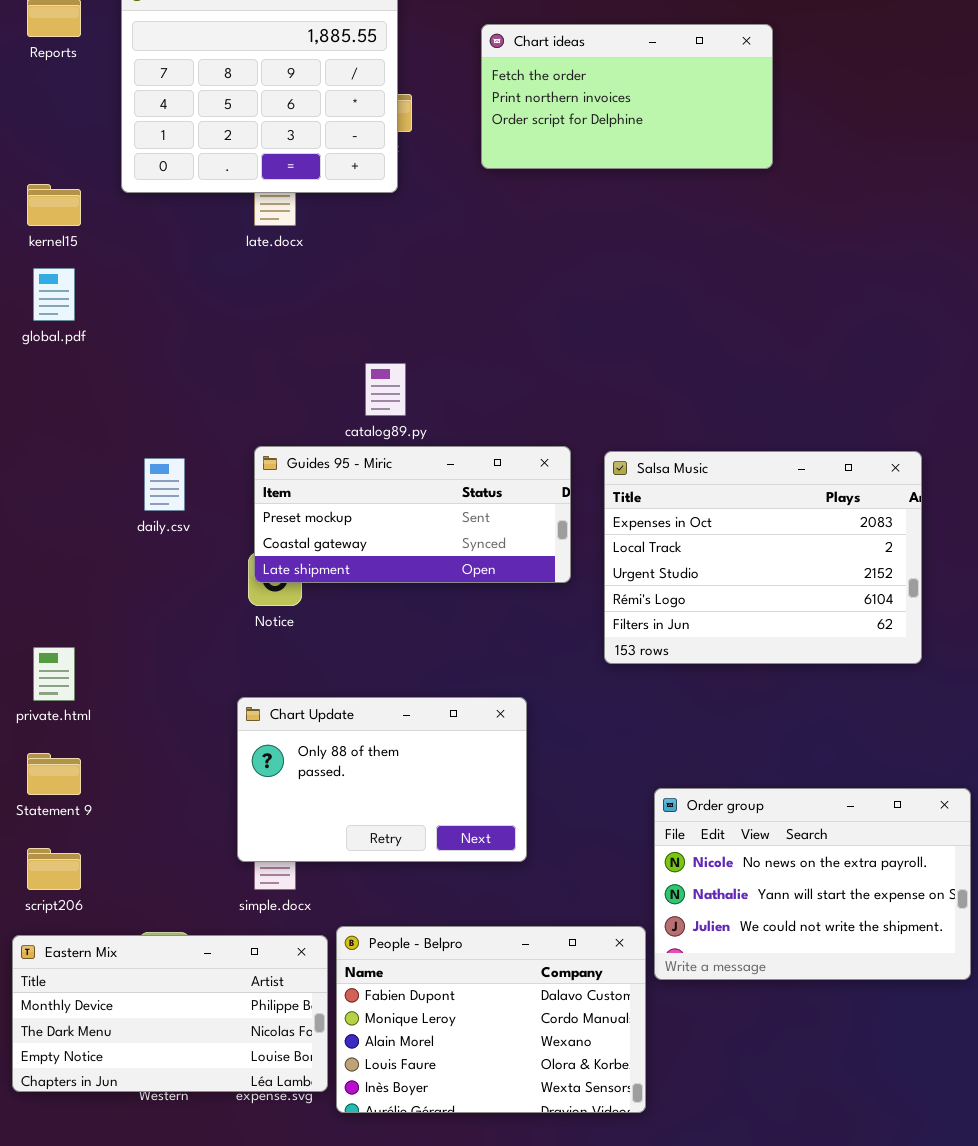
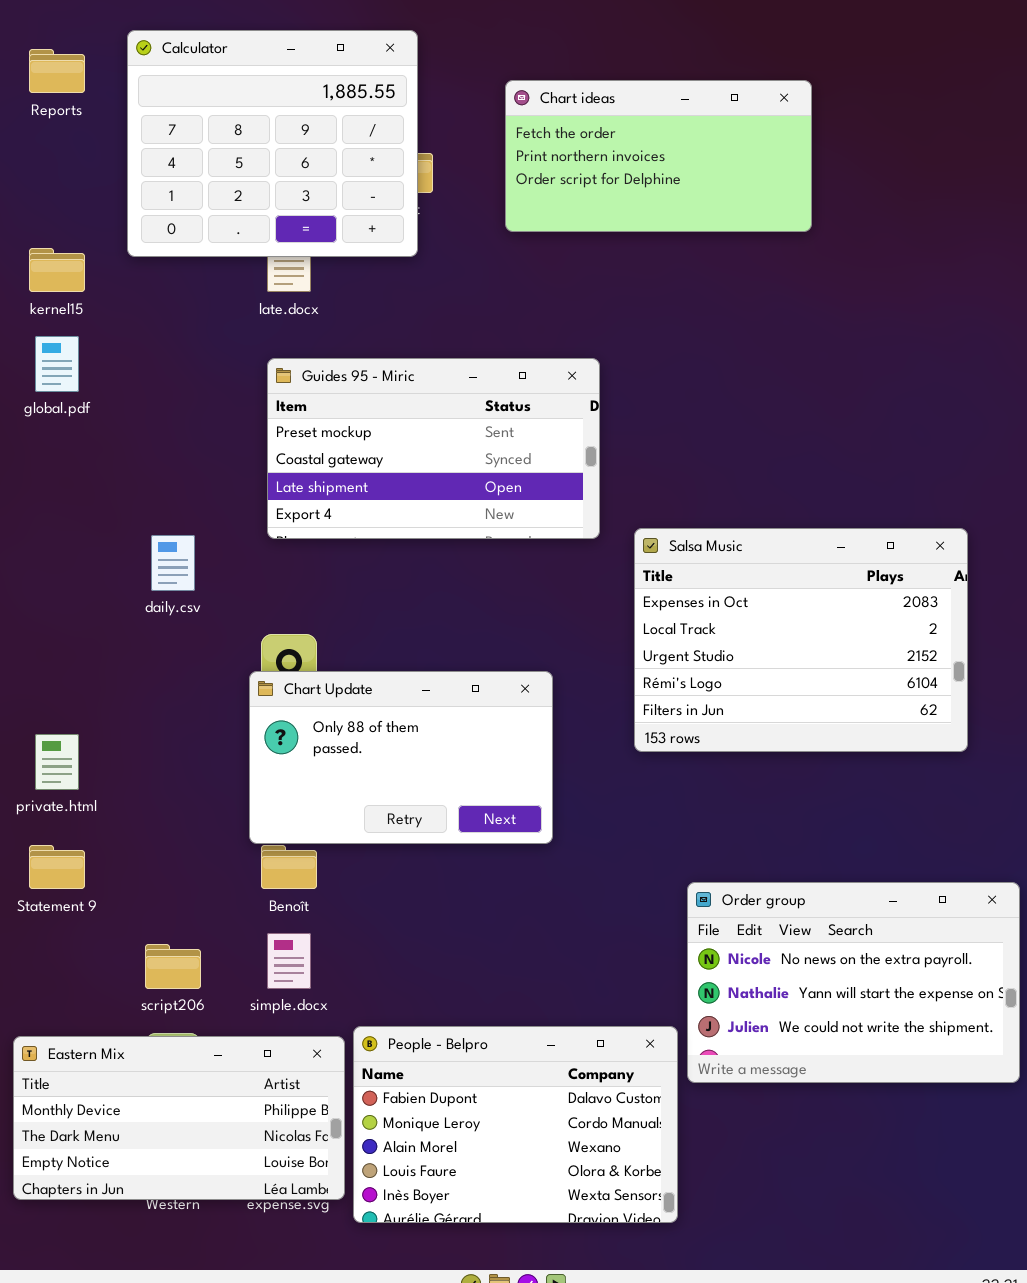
Guides 95 - Miric: [254,446,571,583] -> [267,358,600,539], moved, resized
Chart Update: [237,697,527,862] -> [249,671,553,844], moved
script206: [27,848,81,890] -> [145,944,201,989], moved

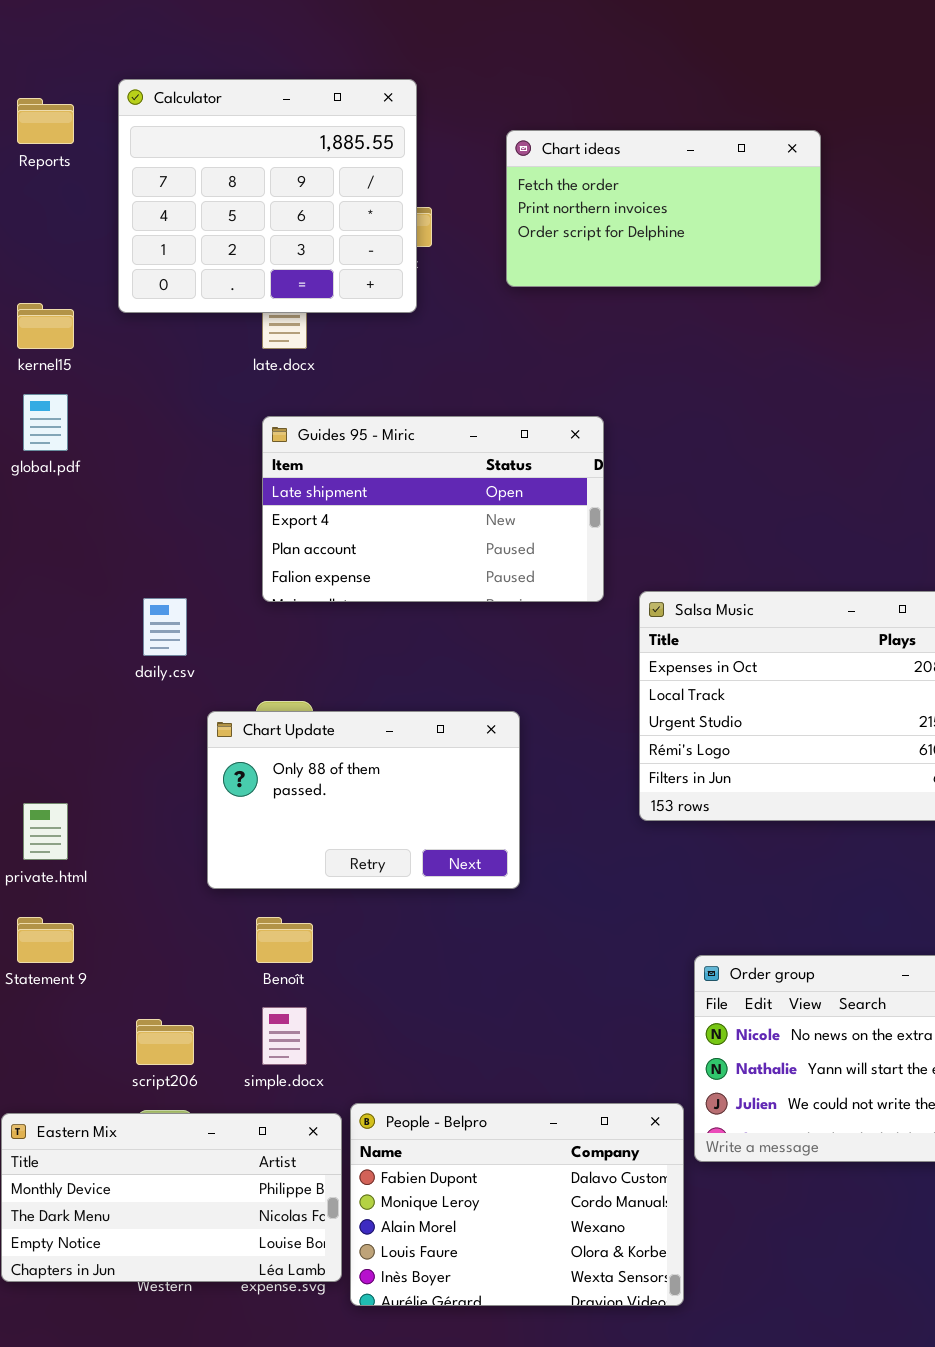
Guides 95 - Miric: [267,358,600,539] -> [262,416,604,602], scrolled down 2 rows
Chart Update: [249,671,553,844] -> [207,711,520,889], moved

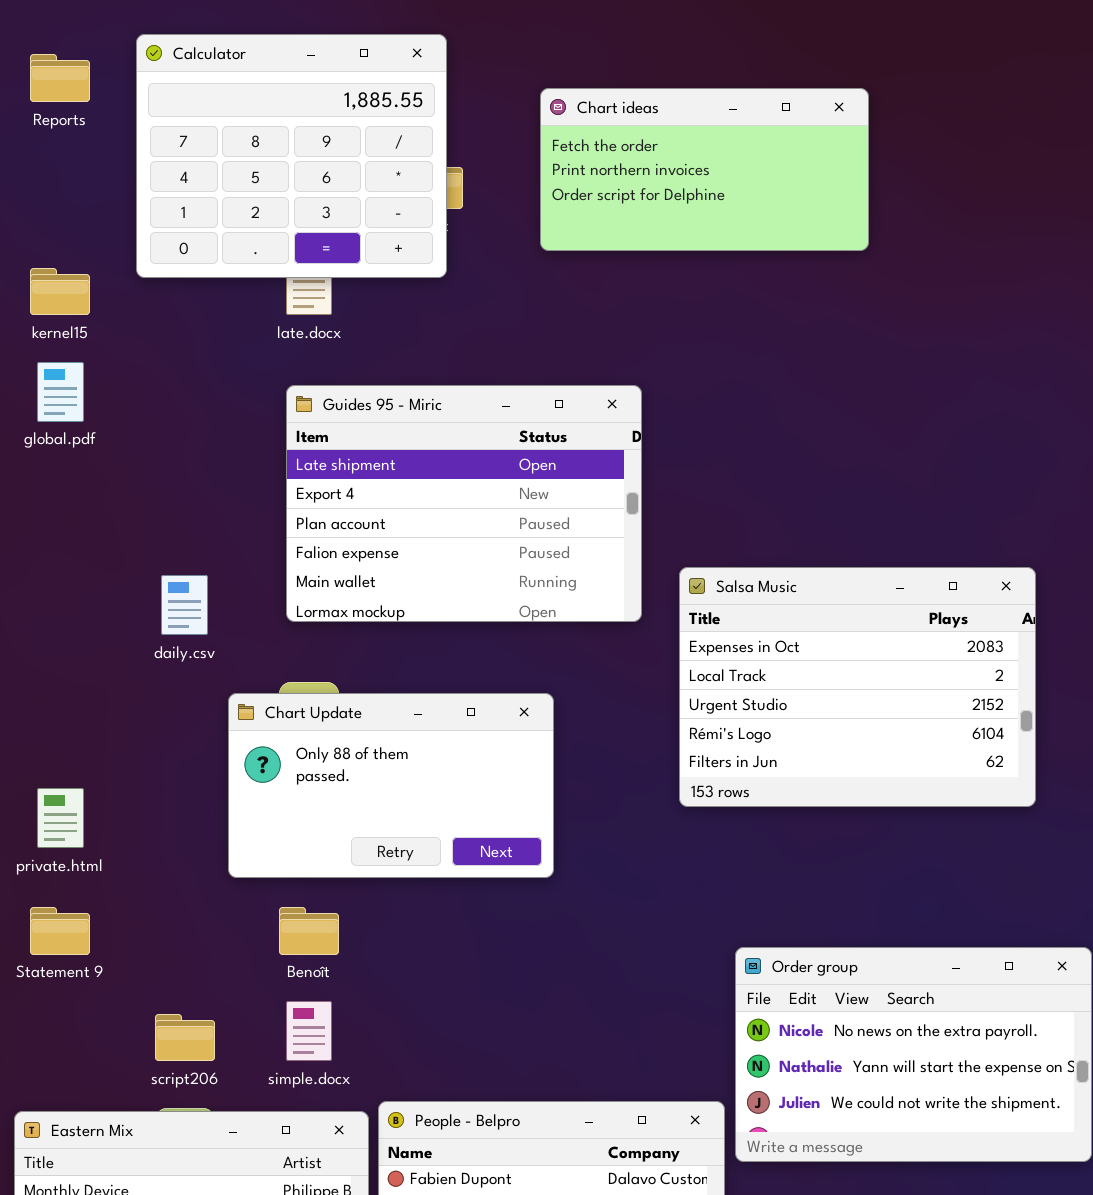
Guides 95 - Miric: [262,416,604,602] -> [286,385,642,622], resized

